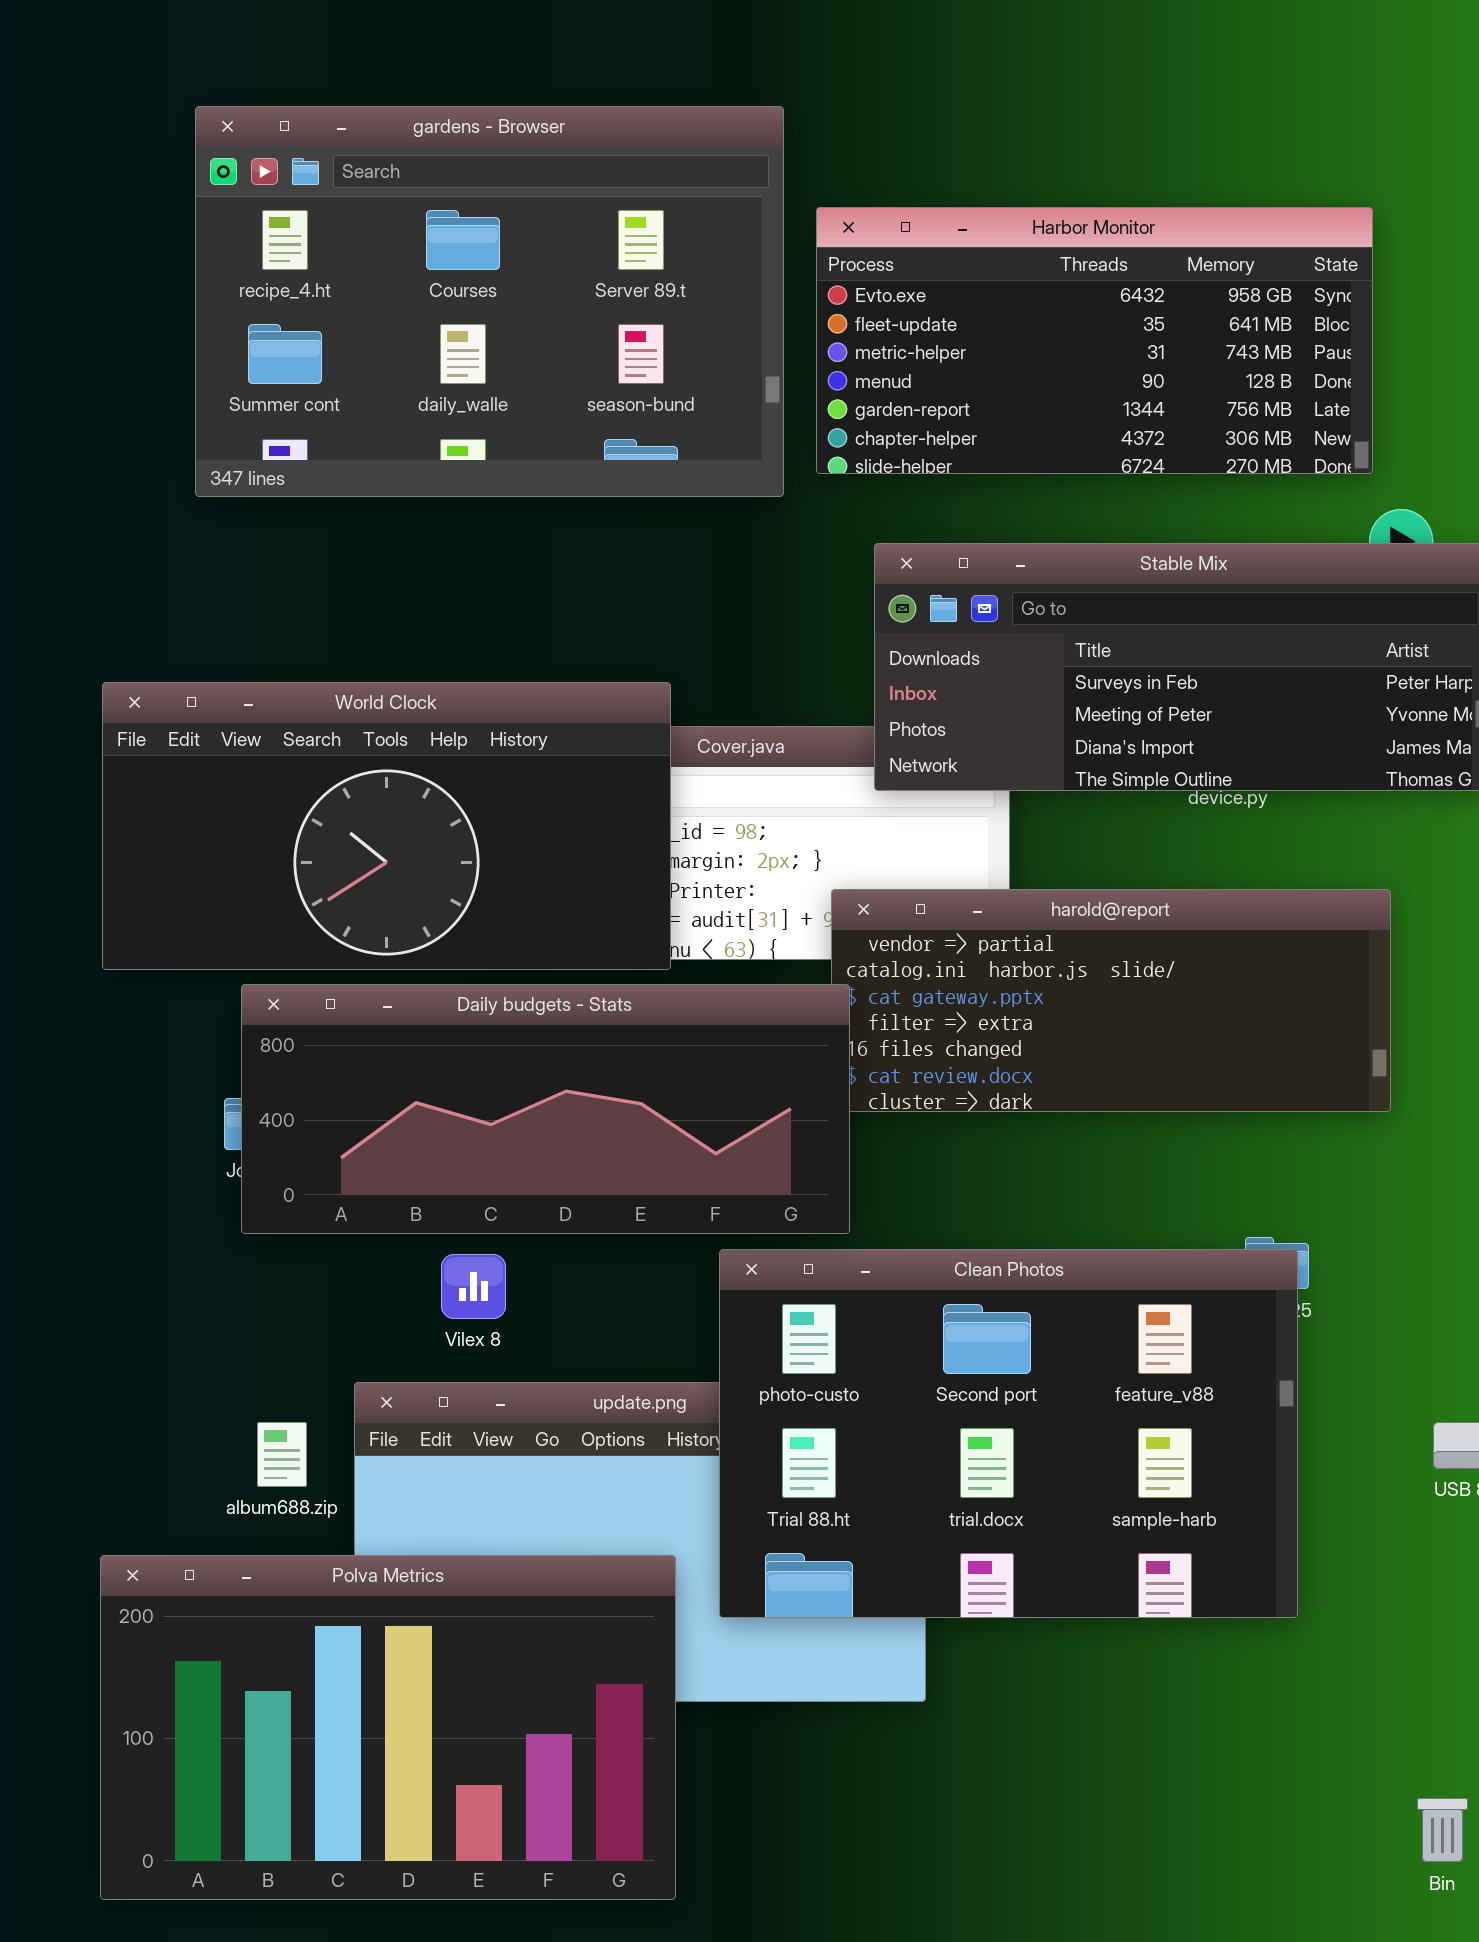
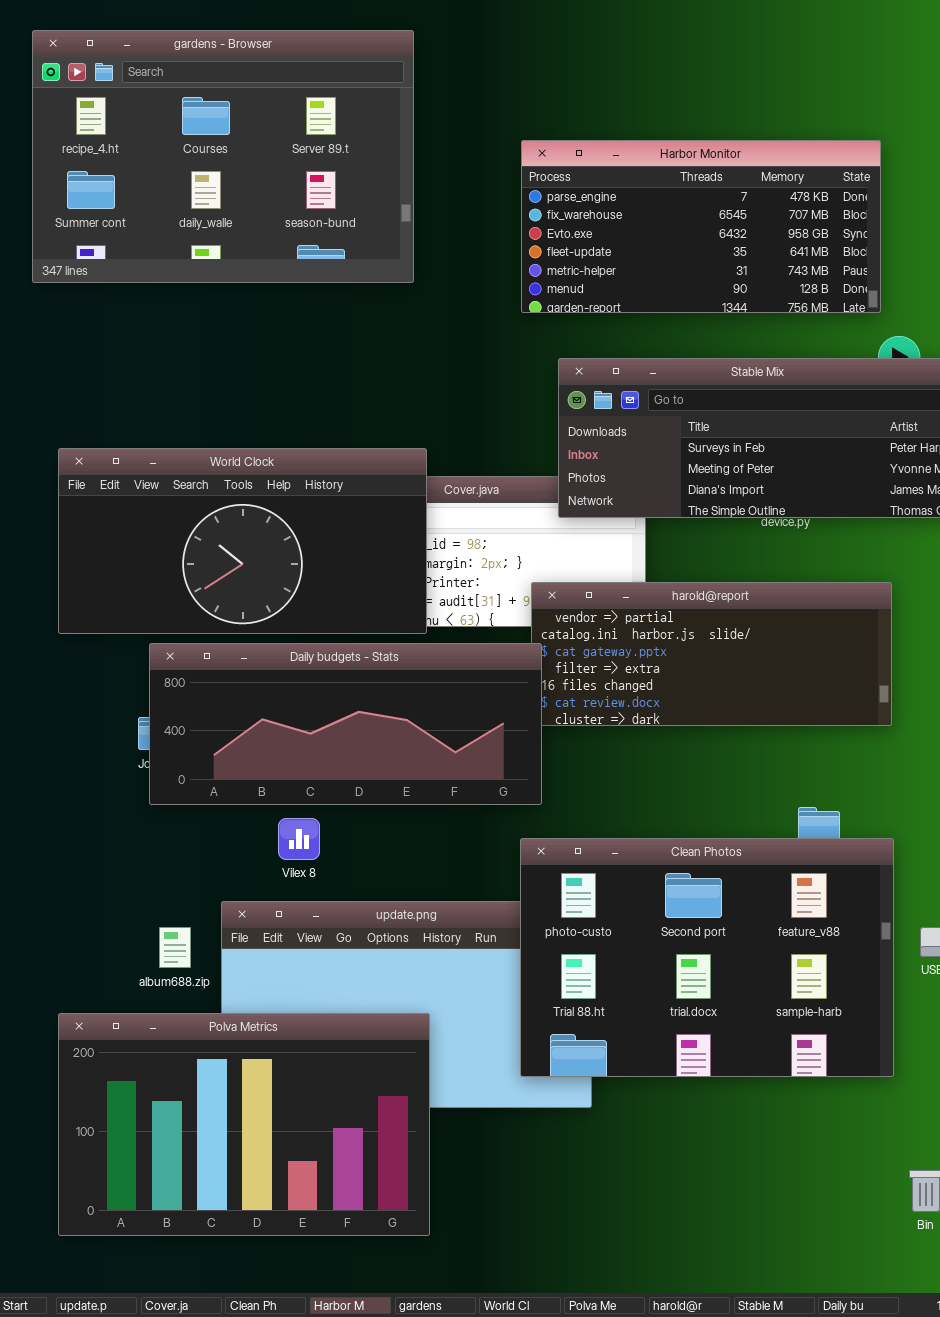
gardens - Browser: [195,106,784,497] -> [32,30,414,283], moved
Harbor Monitor: [816,207,1373,474] -> [521,140,881,313], scrolled up 2 rows
Clean Photos: [719,1249,1298,1618] -> [520,838,894,1077], moved

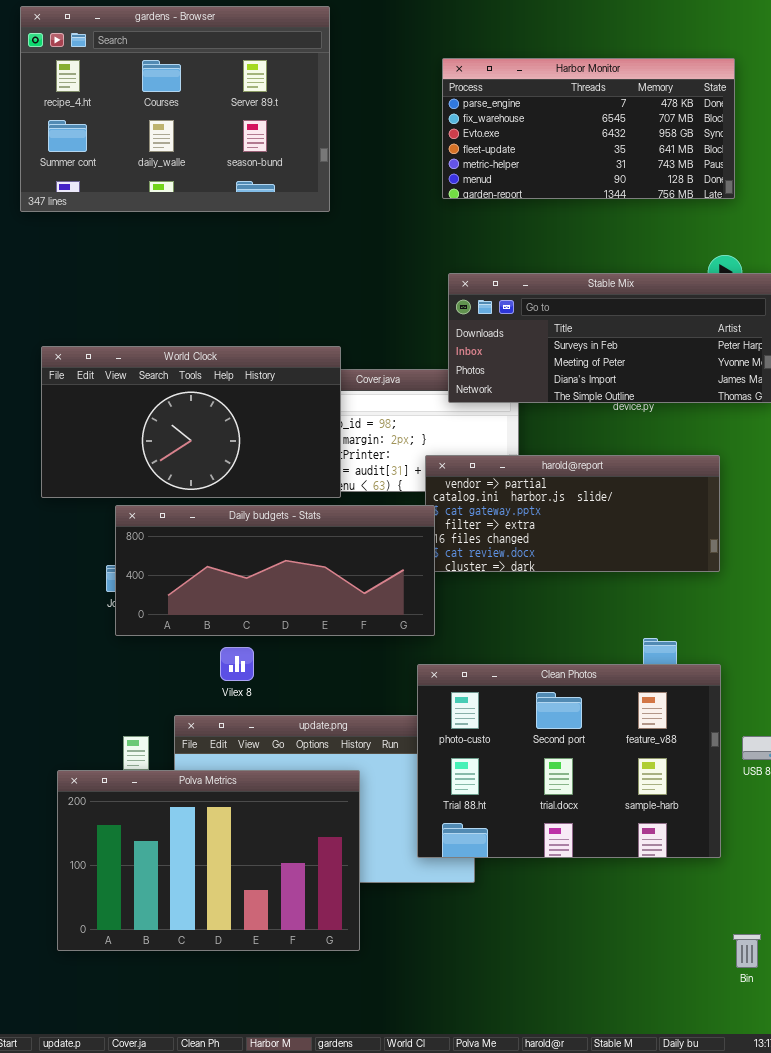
Harbor Monitor: [521,140,881,313] -> [442,58,735,199], moved
Polva Metrics: [58,1013,430,1236] -> [57,770,360,951], moved

